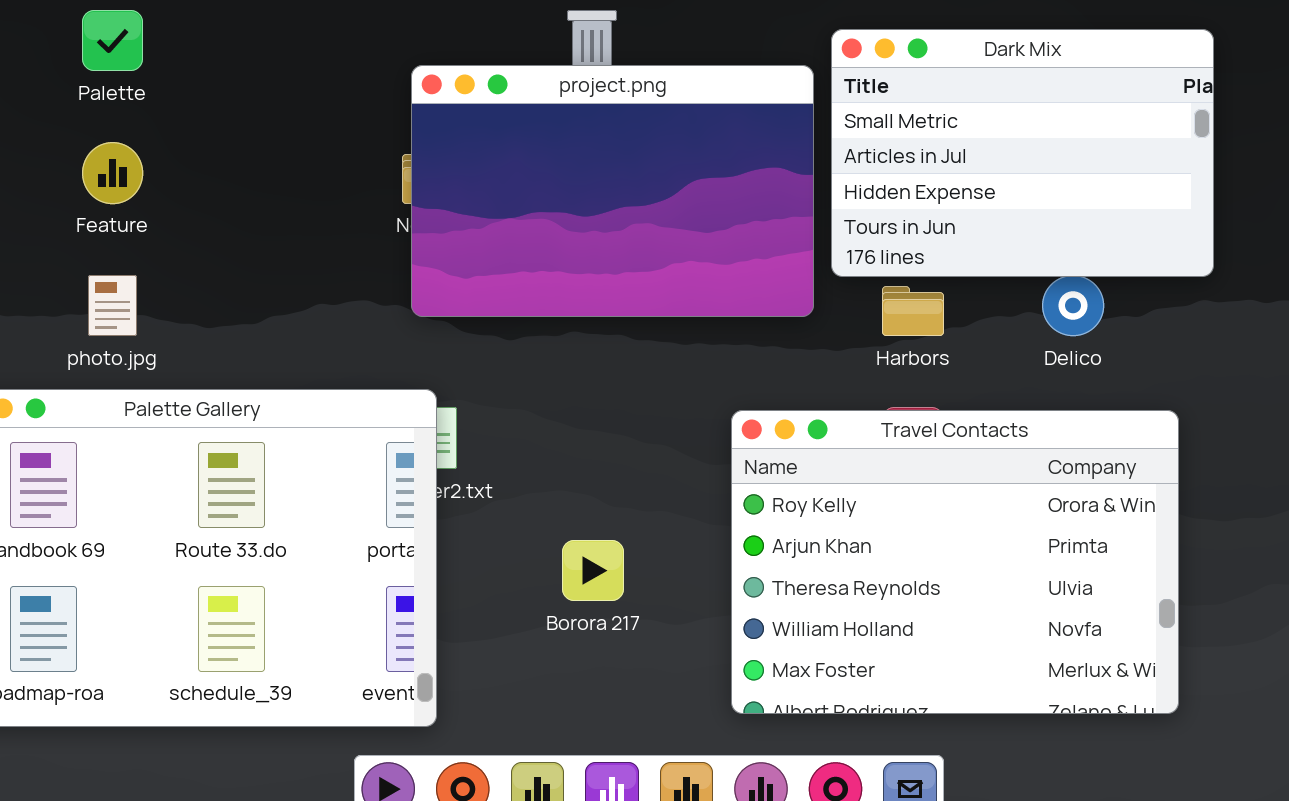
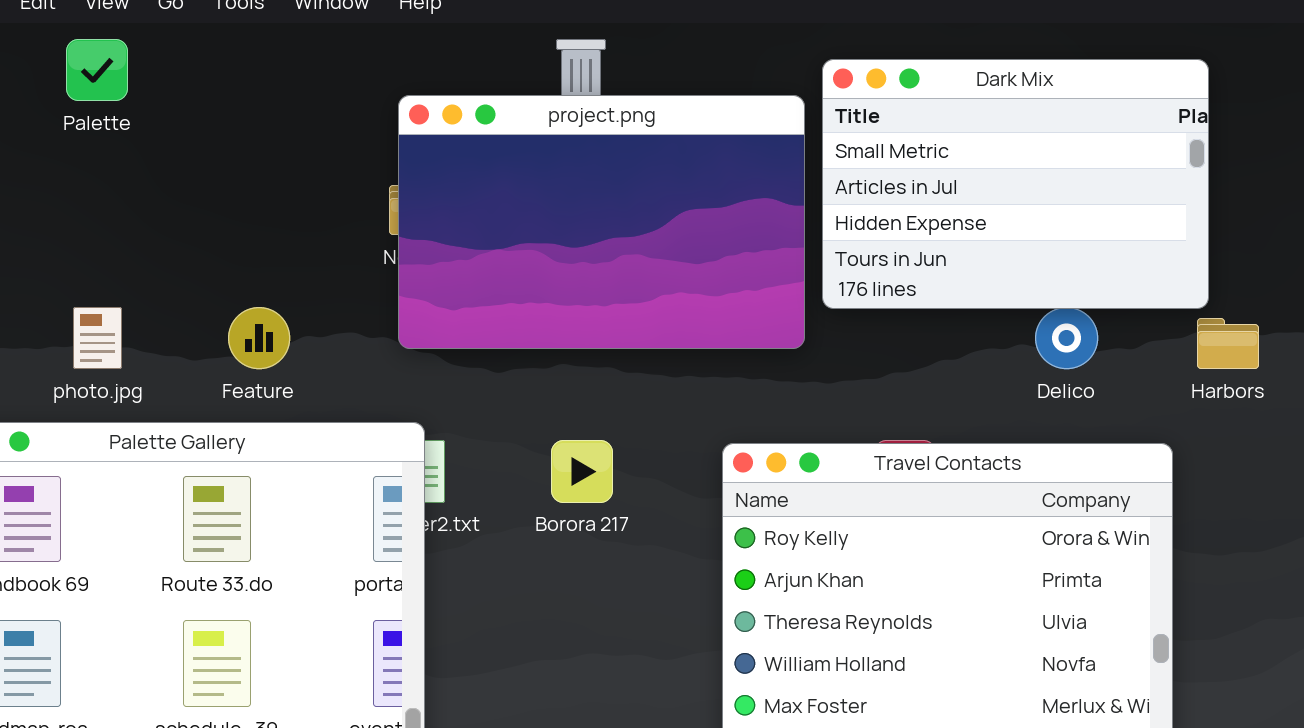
Feature: [82,142,143,204] -> [228,307,290,369], moved
Harbors: [882,286,944,336] -> [1197,318,1259,369], moved
Borora 217: [562,540,624,601] -> [551,440,613,503], moved

